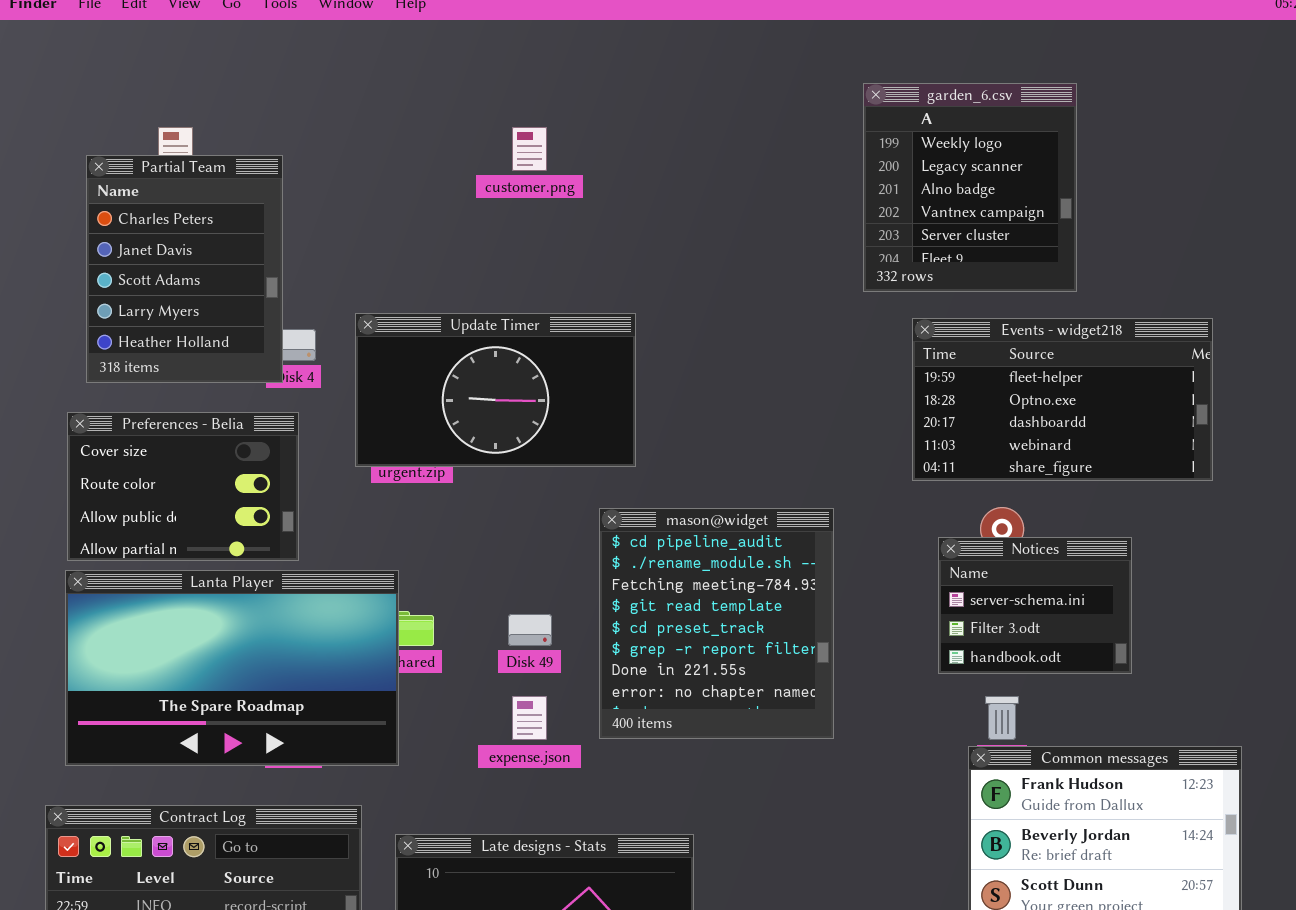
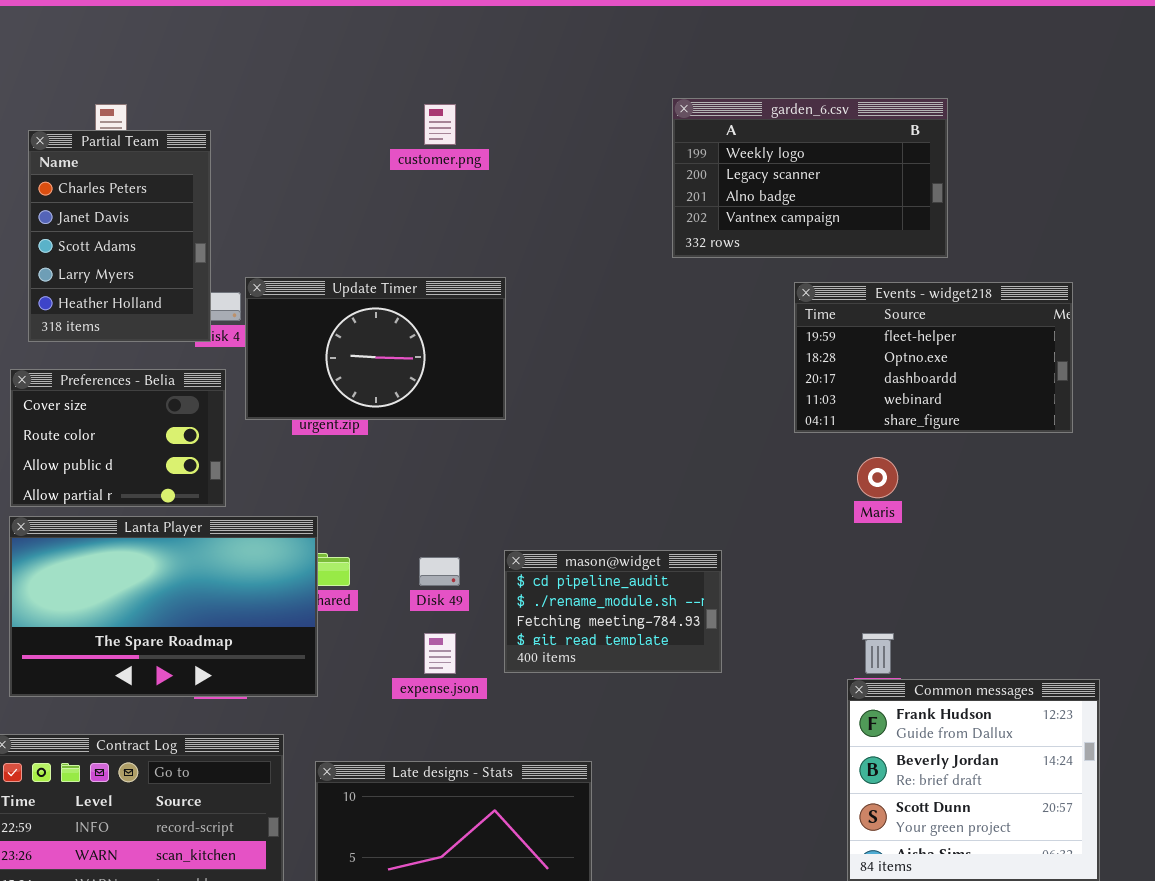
garden_6.csv: [863,83,1077,292] -> [672,98,948,258], resized
Update Timer: [355,313,636,467] -> [245,277,506,420], moved
mason@widget: [599,508,834,739] -> [504,550,722,673], resized
Notices: [938,537,1132,674] -> none, closed

